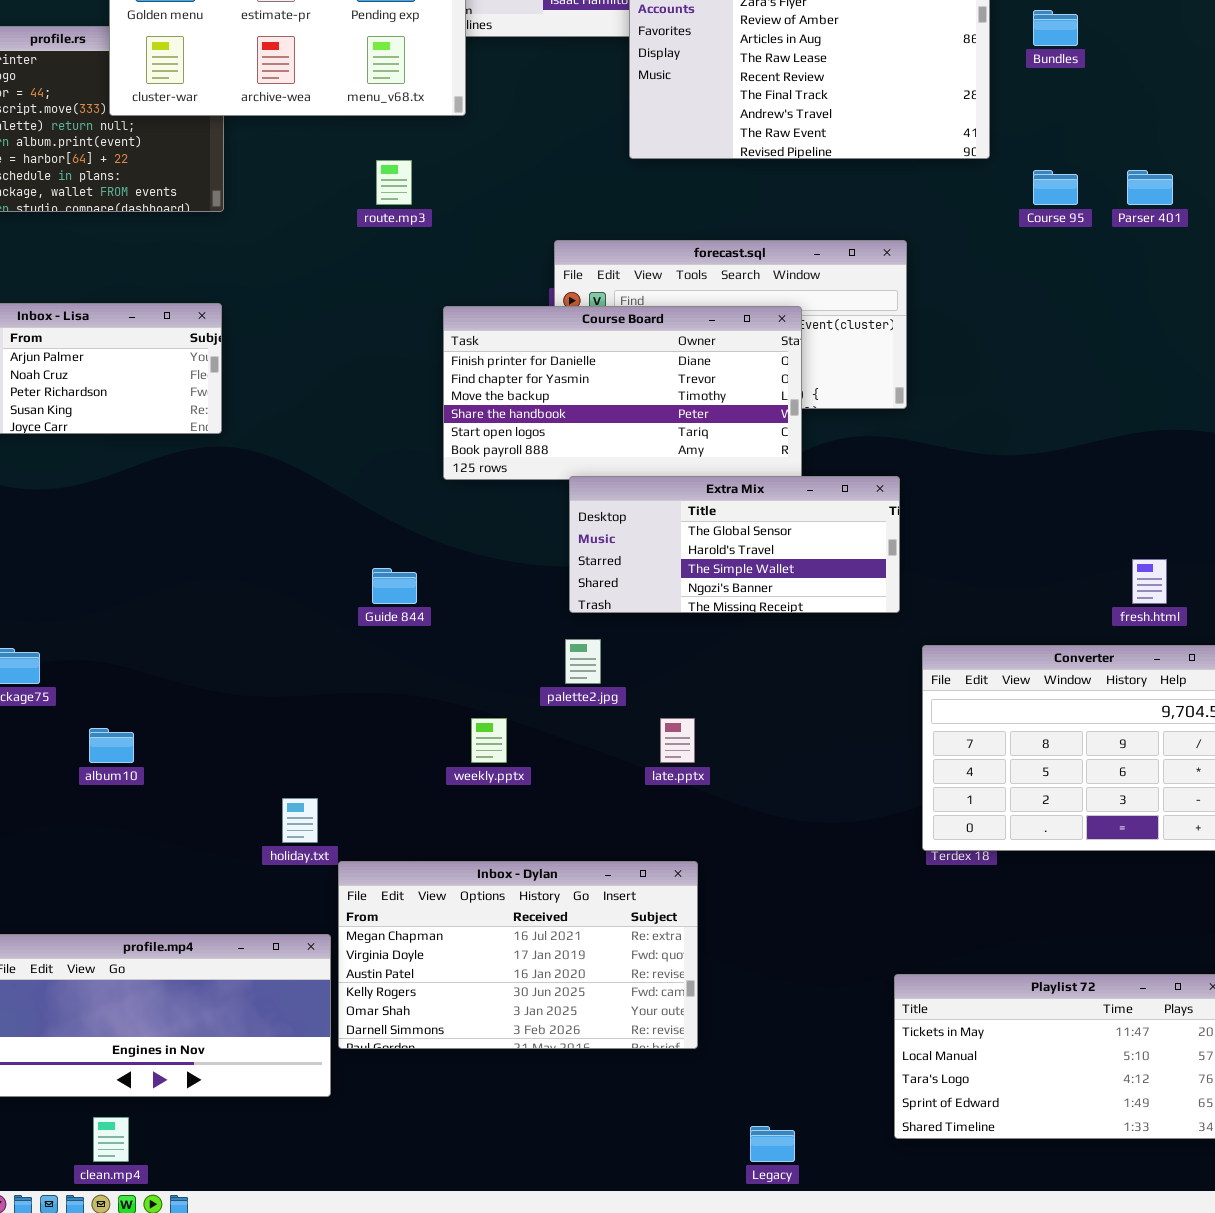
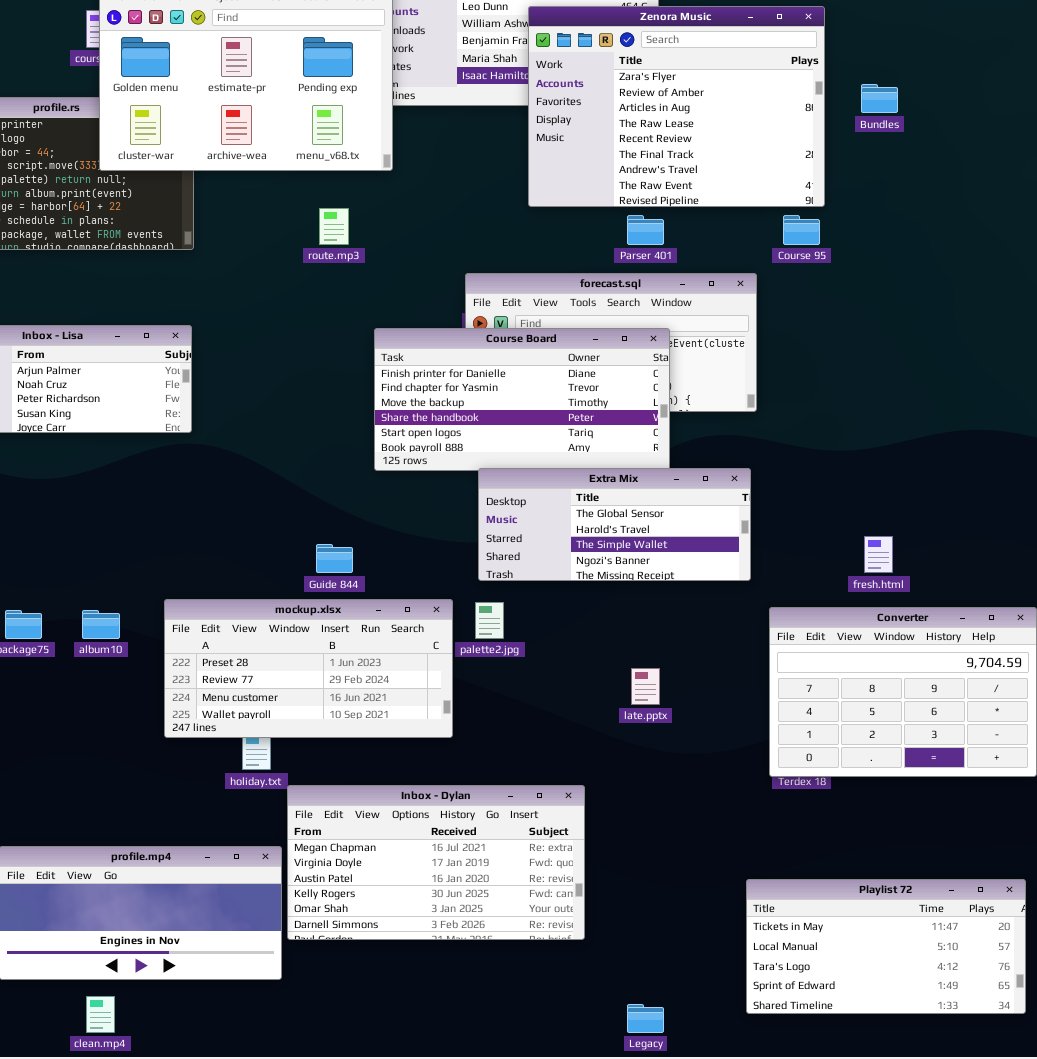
Course 95: [1033,170,1078,205] -> [783,215,820,245], moved
Parser 401: [1127,170,1173,205] -> [627,215,664,245], moved
fresh.html: [1132,559,1167,604] -> [864,536,893,573], moved
mockup.xlsx: none -> [164,599,453,738], opened
late.pptx: [660,718,695,763] -> [631,668,660,705], moved
album10: [89,728,134,763] -> [82,610,120,639], moved

